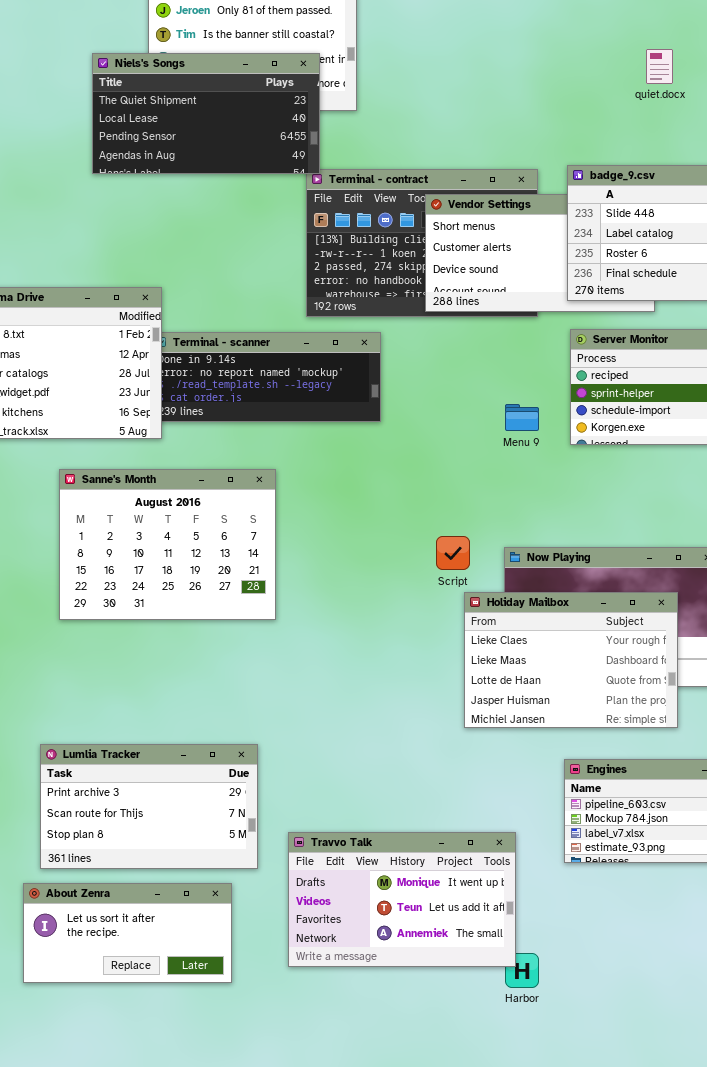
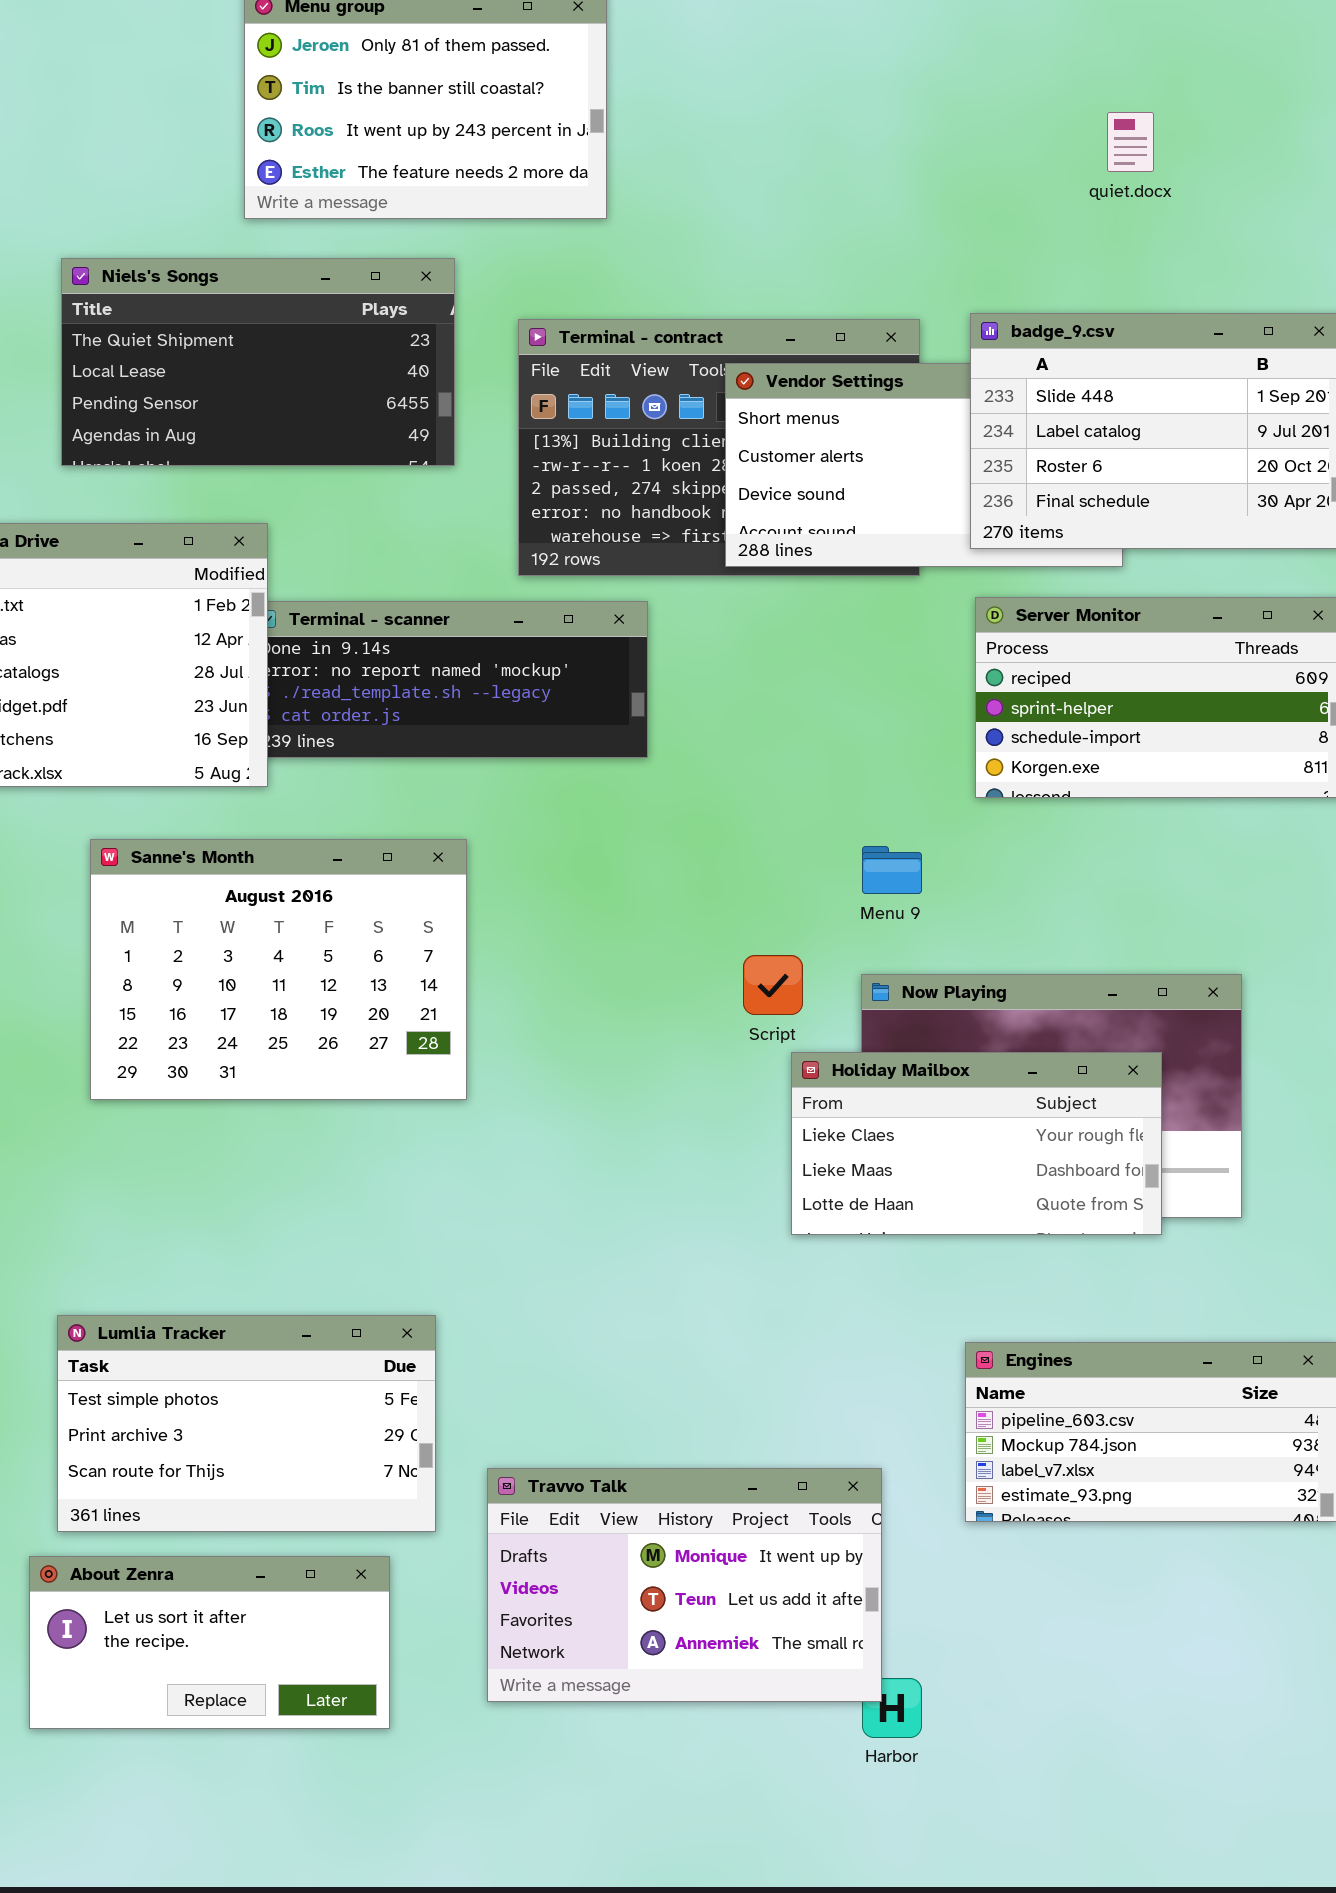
Niels's Songs: [92,53,320,174] -> [61,258,455,466], moved
Menu 9: [505,404,539,431] -> [862,846,922,894], moved
Holiday Mailbox: [464,592,678,728] -> [791,1052,1162,1235], resized
Lumlia Tracker: [40,744,258,869] -> [57,1315,436,1532], scrolled up 1 row

